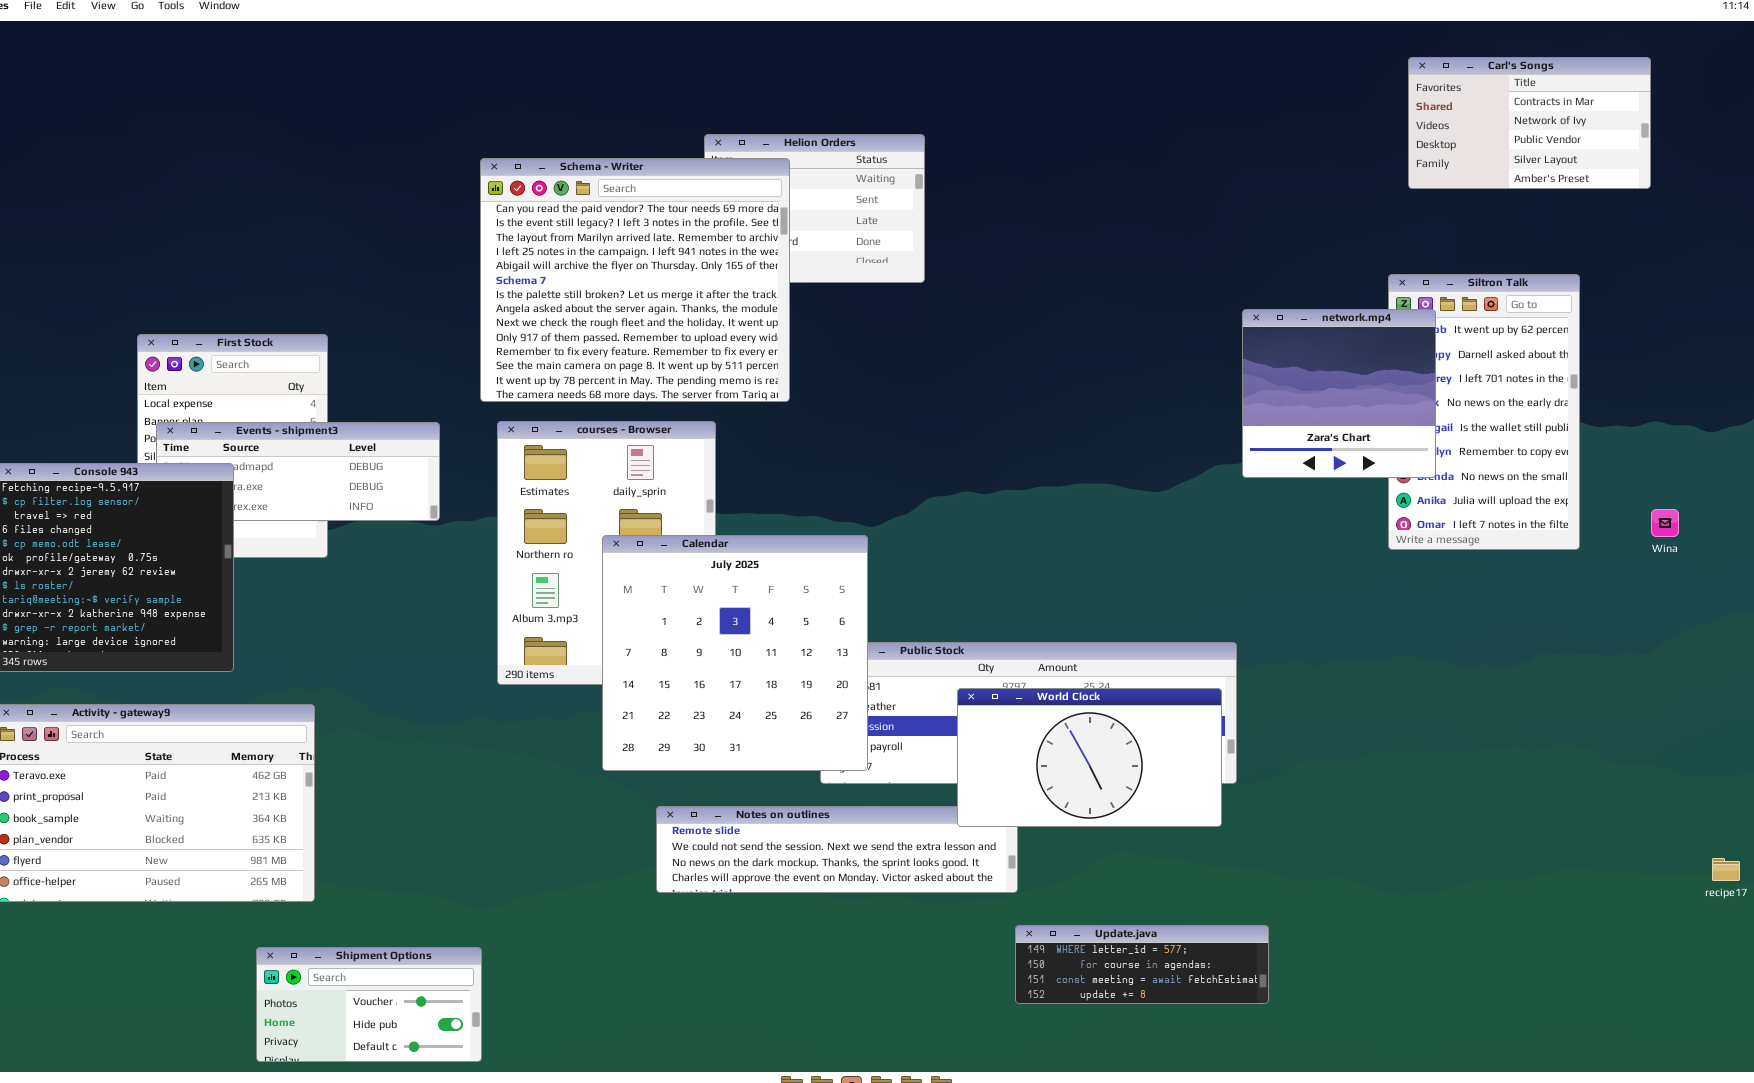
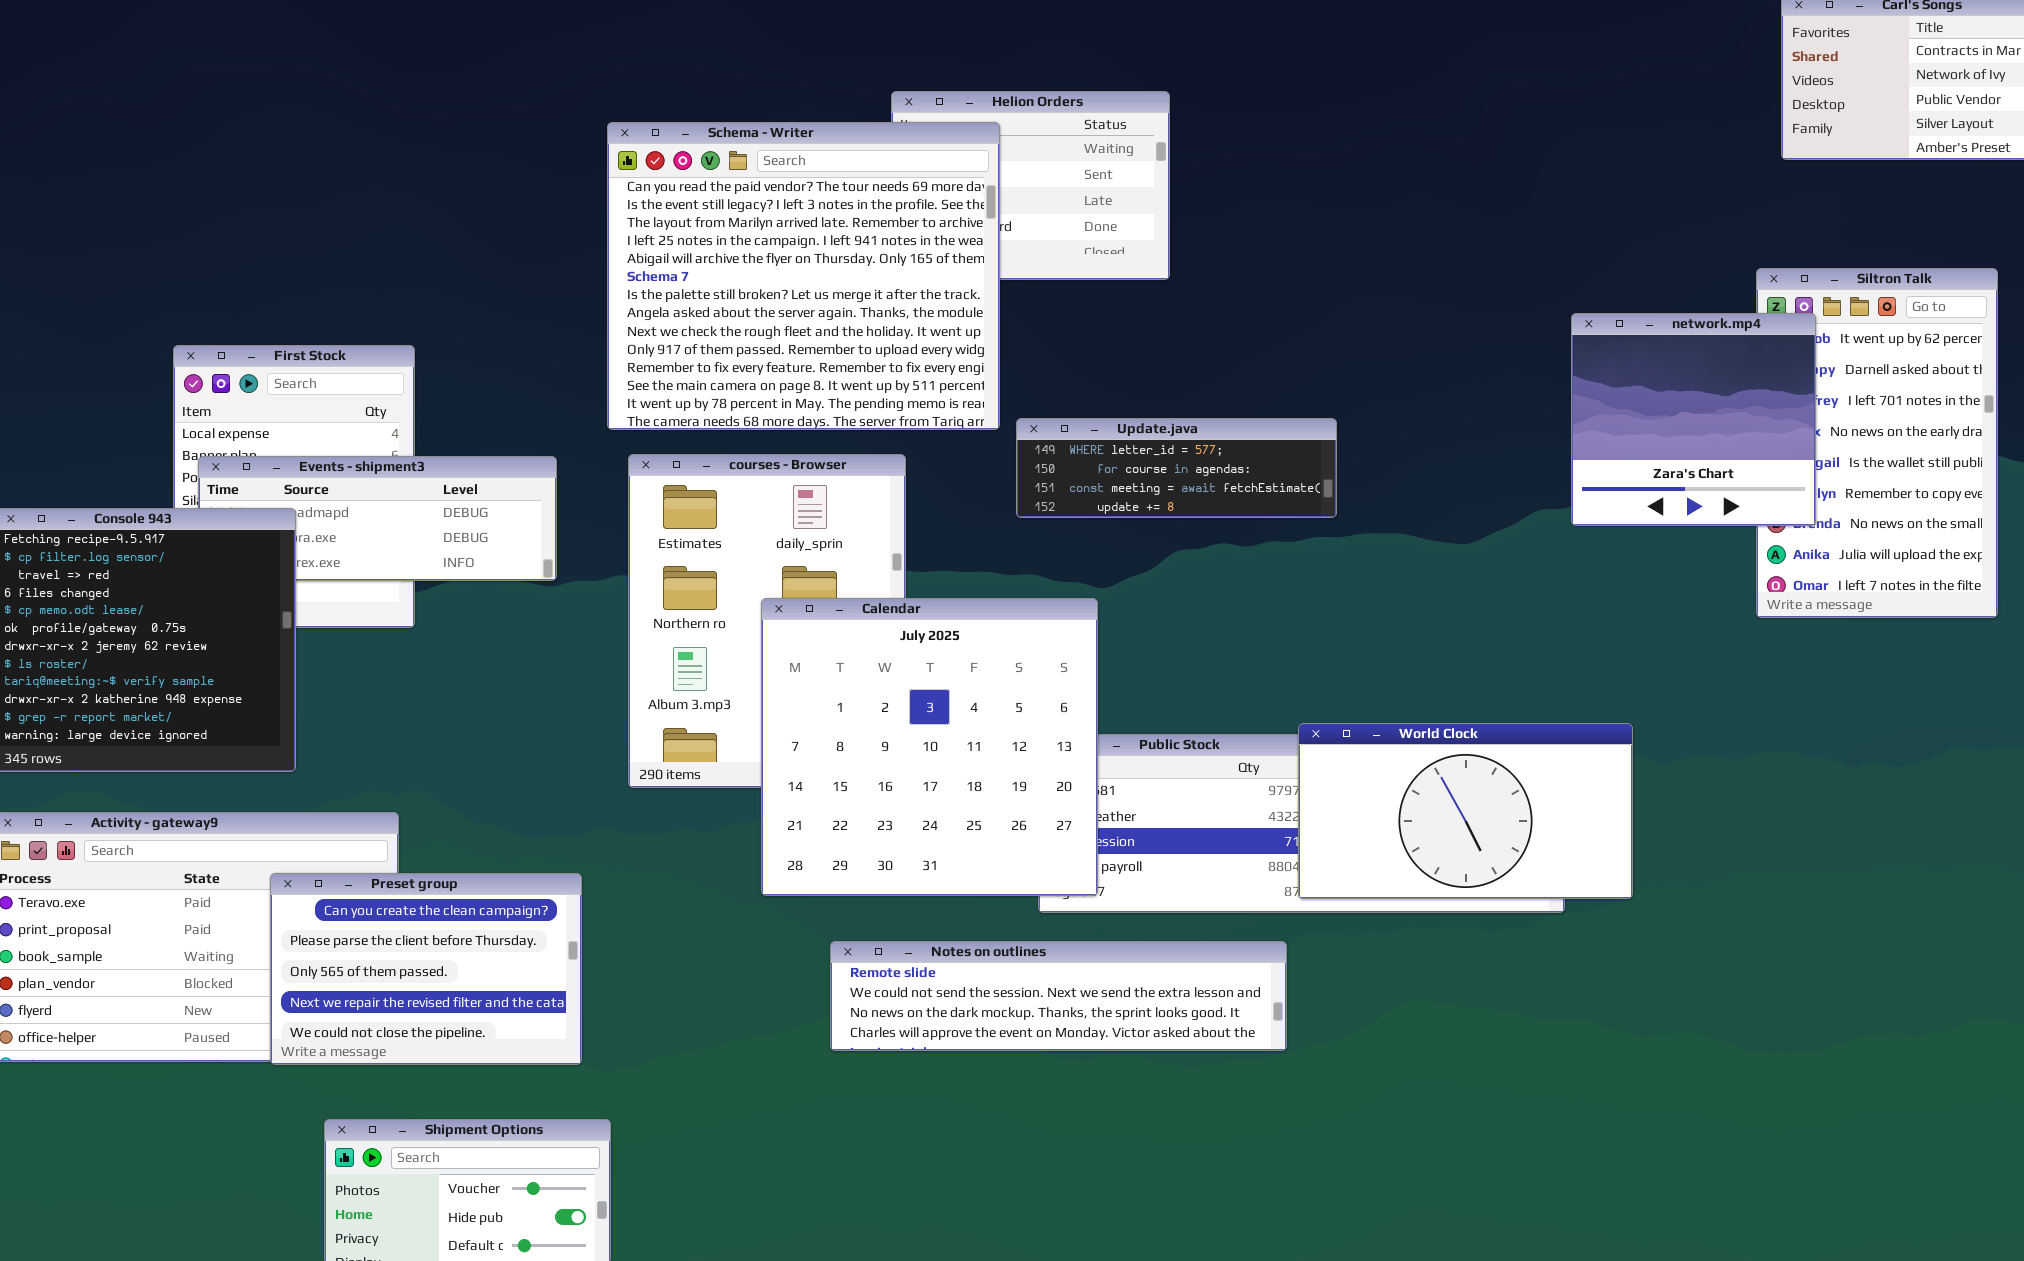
World Clock: [957,688,1222,827] -> [1298,723,1633,899], moved
Preset group: none -> [270,873,582,1065], opened
Update.java: [1015,925,1269,1004] -> [1016,418,1337,518], moved

